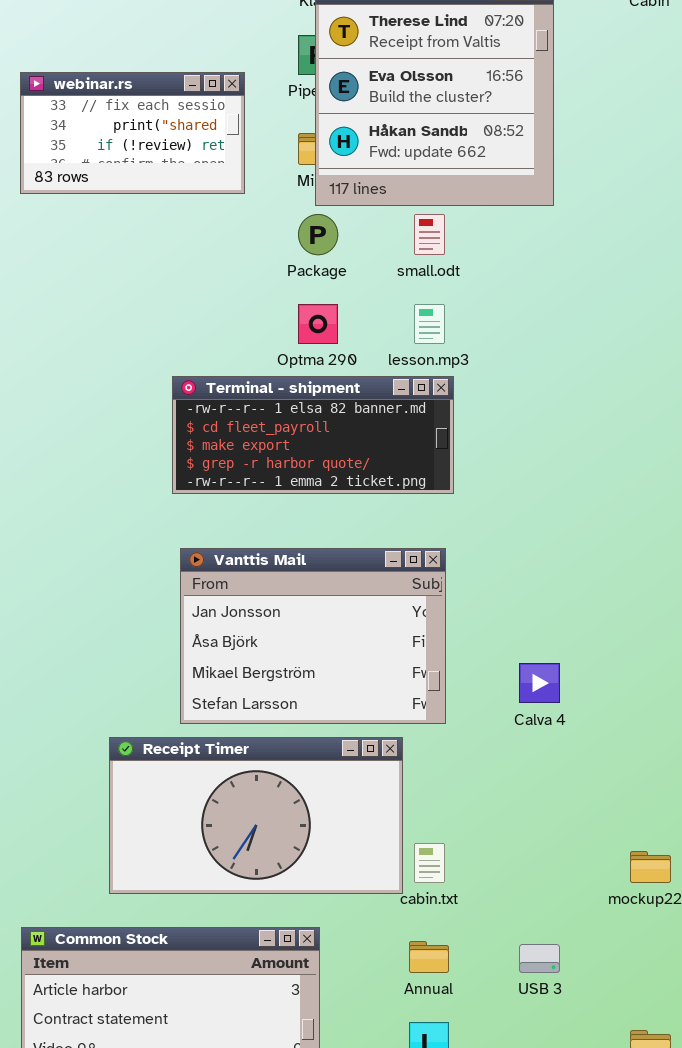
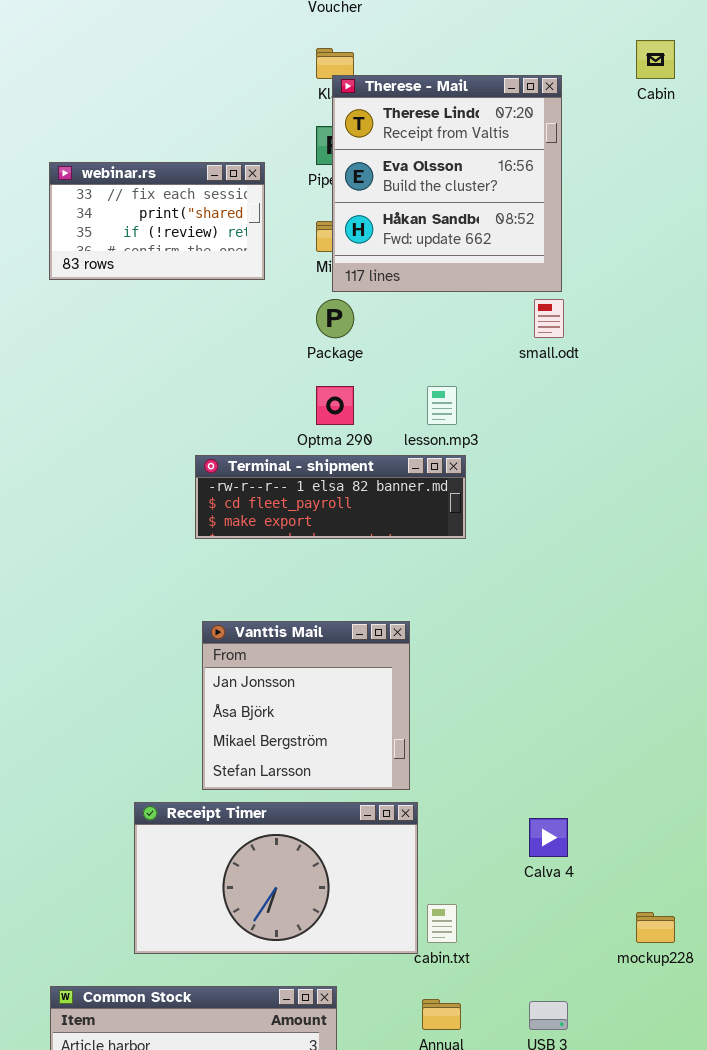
small.odt: [414,214,445,255] -> [534,299,564,338], moved
Terminal - shipment: [172,376,454,494] -> [195,455,466,539], resized
Vanttis Mail: [180,548,446,724] -> [202,621,410,790], resized
Calva 4: [519,663,560,703] -> [529,818,568,857], moved

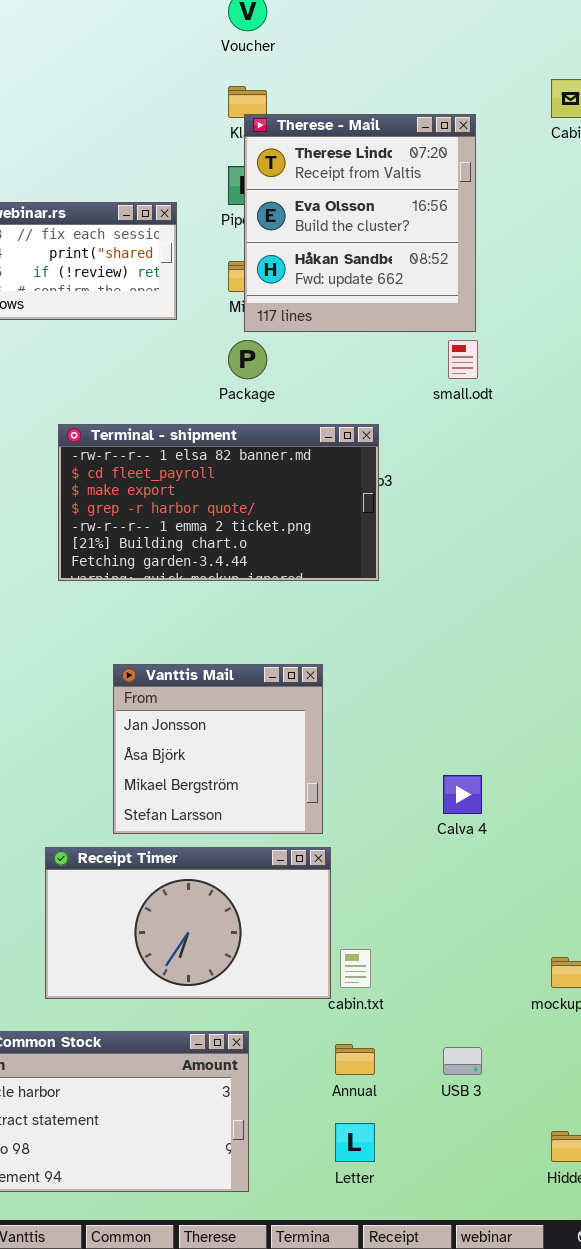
Terminal - shipment: [195,455,466,539] -> [58,424,379,581], resized
Calva 4: [529,818,568,857] -> [443,775,482,814], moved

